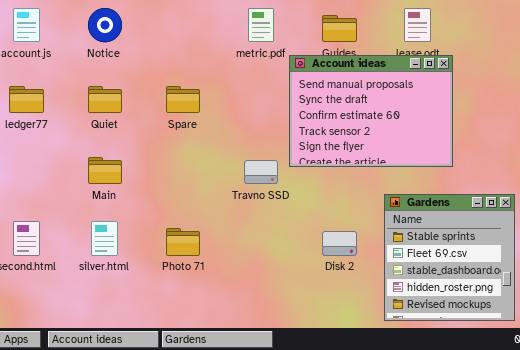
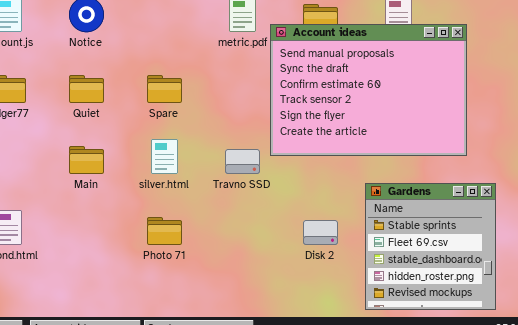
Account ideas: [289,55,453,167] -> [270,24,467,156], resized
silver.html: [91,221,118,256] -> [151,139,178,174], moved

